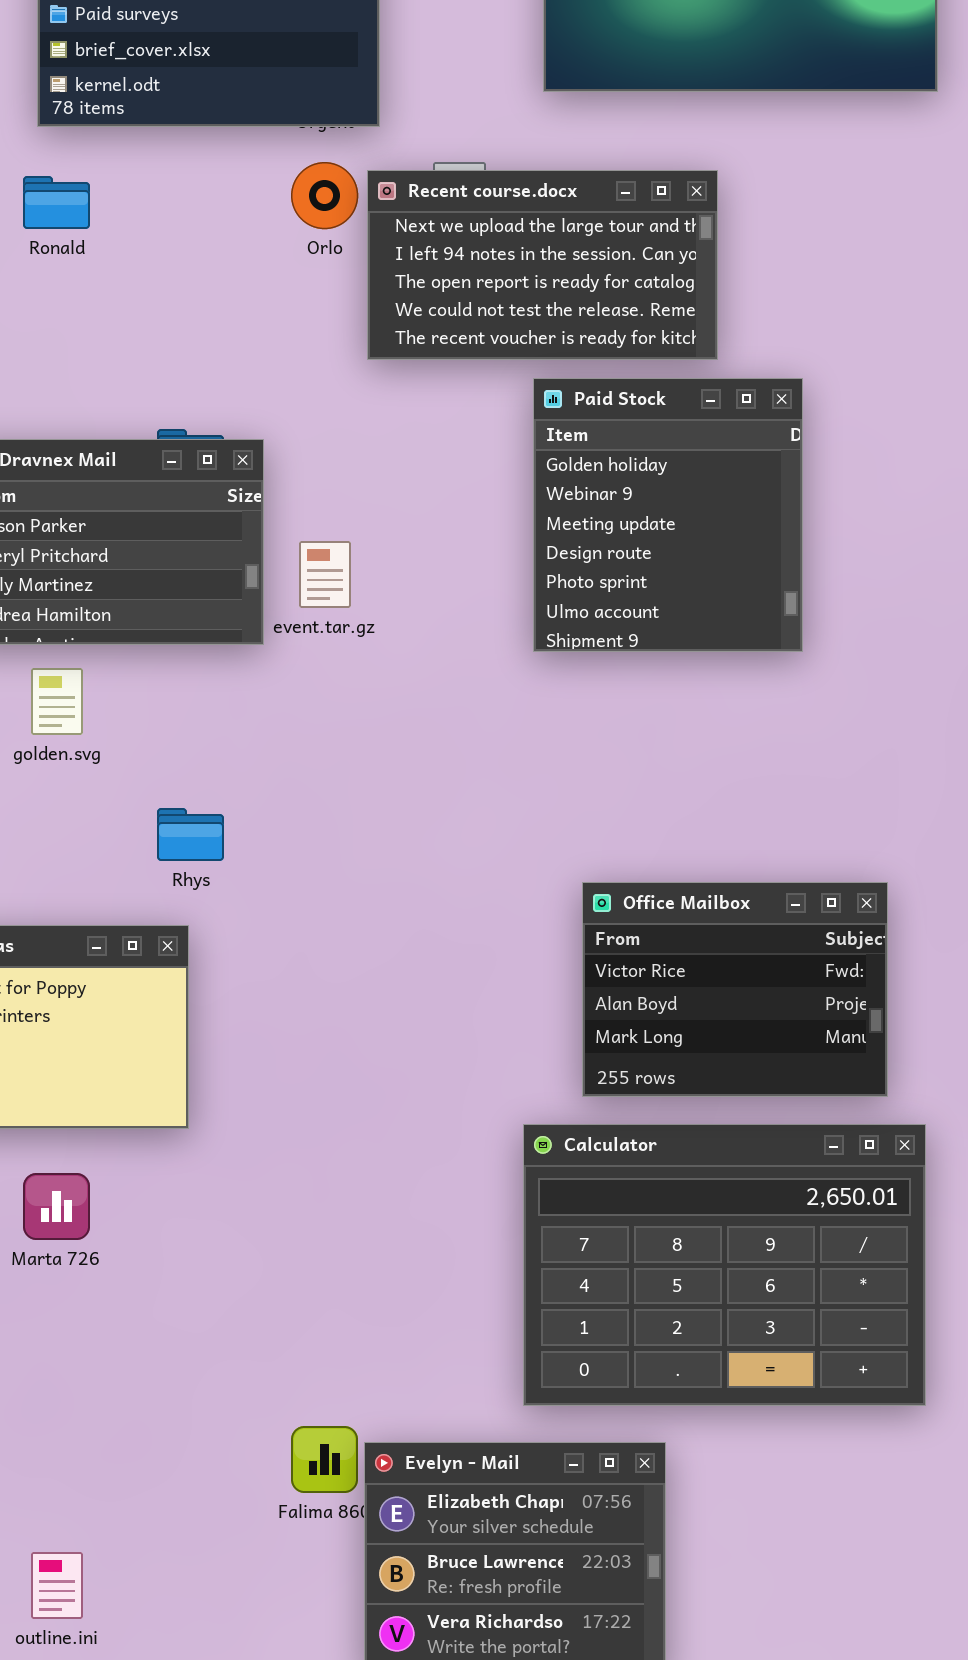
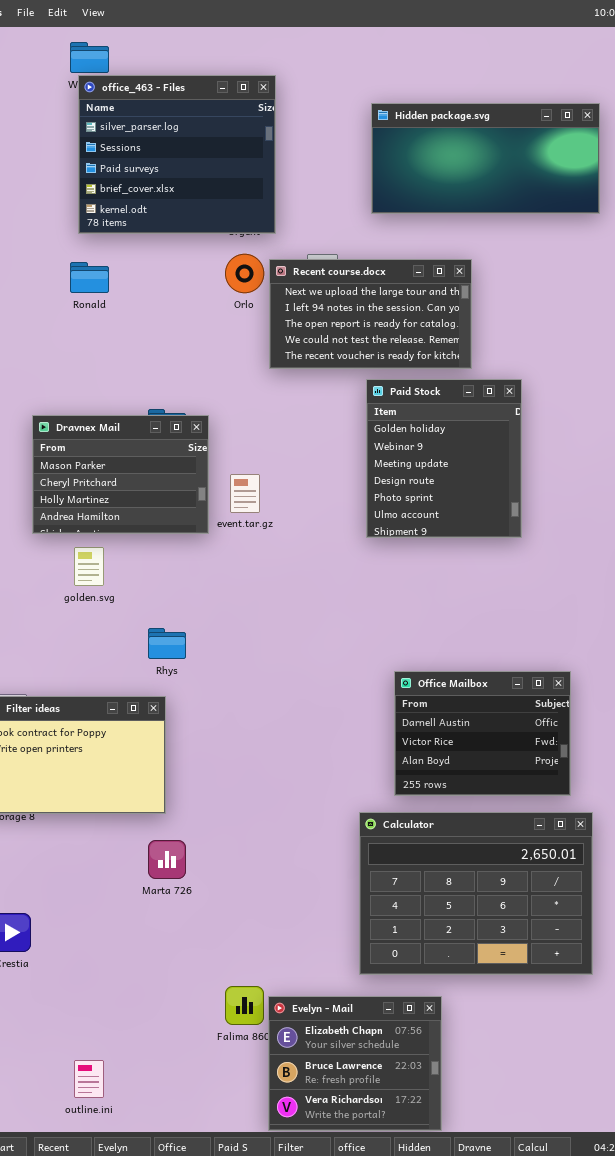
Office Mailbox: [582,882,888,1097] -> [394,671,571,796], scrolled up 1 row
Marta 726: [23,1173,90,1240] -> [148,840,186,879], moved

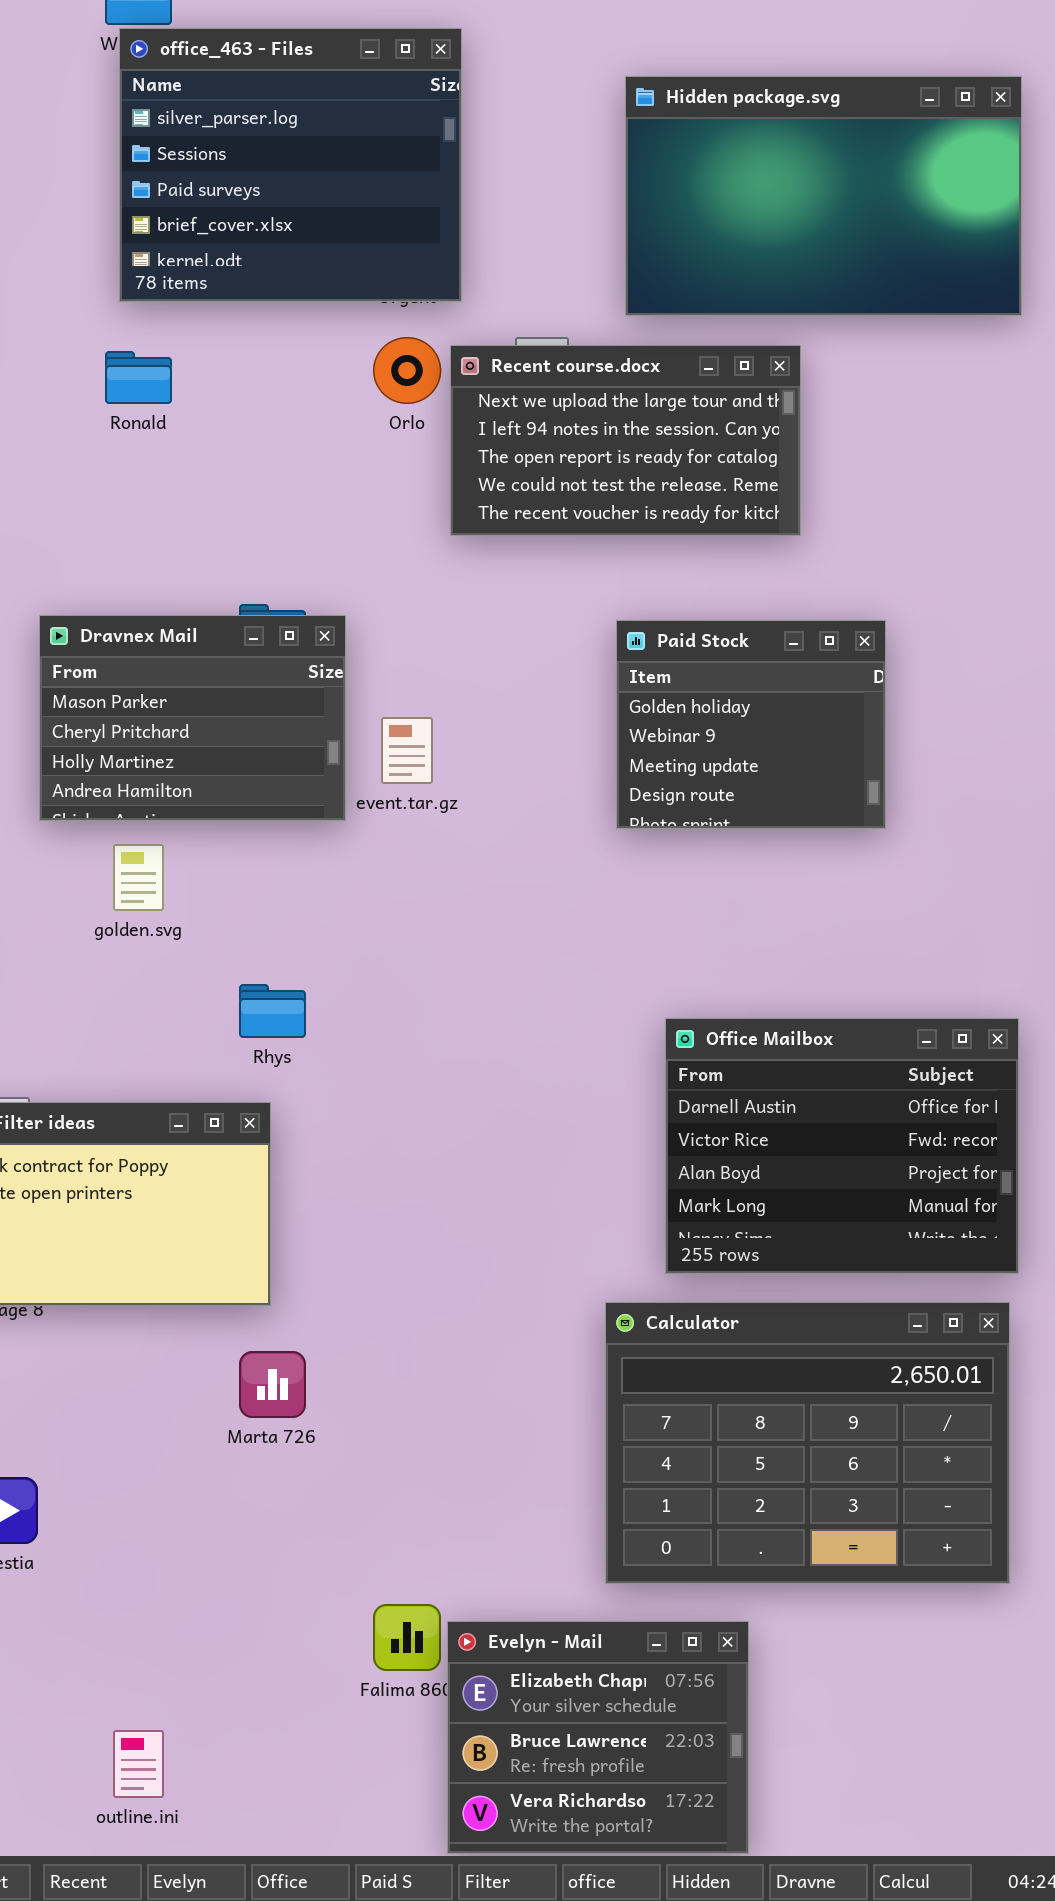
Hidden package.svg: [371,103,600,214] -> [625,76,1022,316], resized
Paid Stock: [366,379,522,538] -> [616,620,886,829], resized
Office Mailbox: [394,671,571,796] -> [665,1018,1019,1274], resized

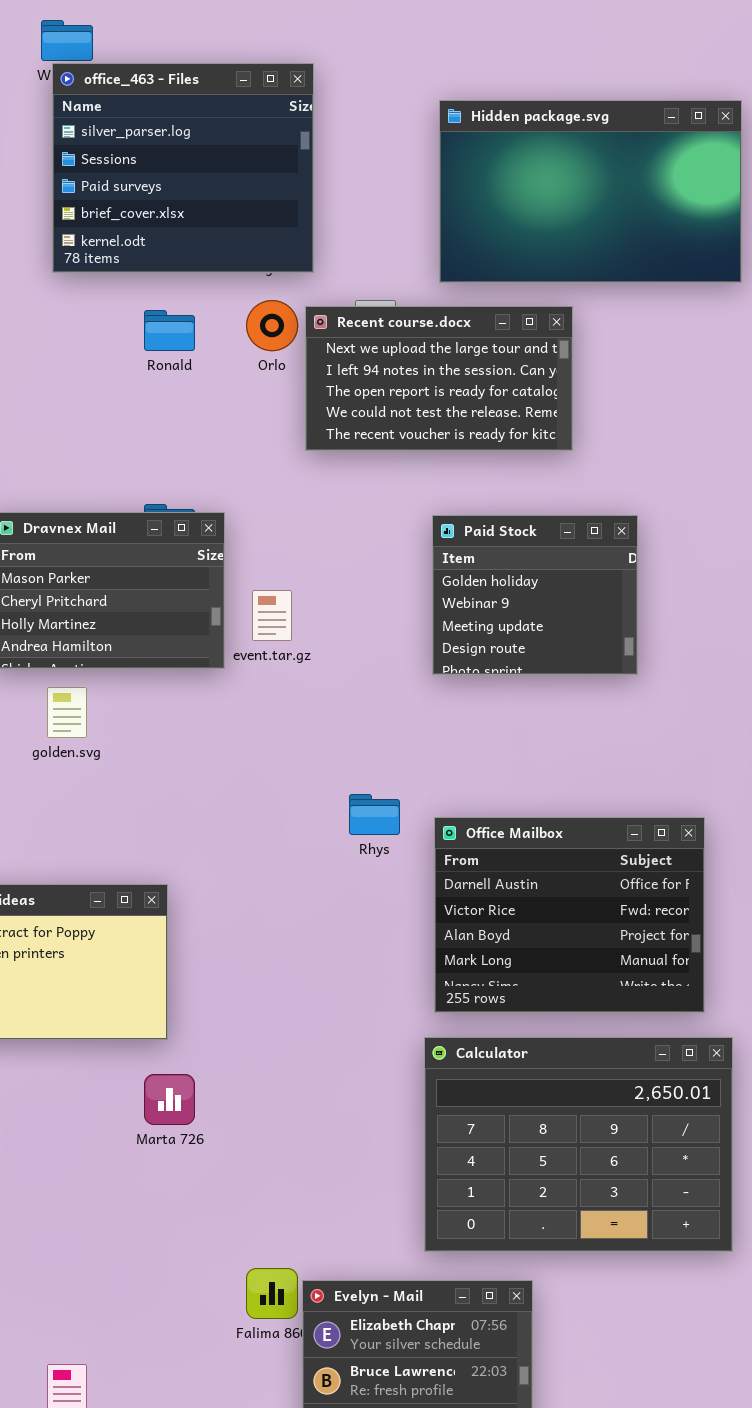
Ronald: [105,351,172,404] -> [144,310,195,351], moved
Rhys: [239,984,306,1038] -> [349,794,400,835], moved
Office Mailbox: [665,1018,1019,1274] -> [434,817,705,1013], moved

